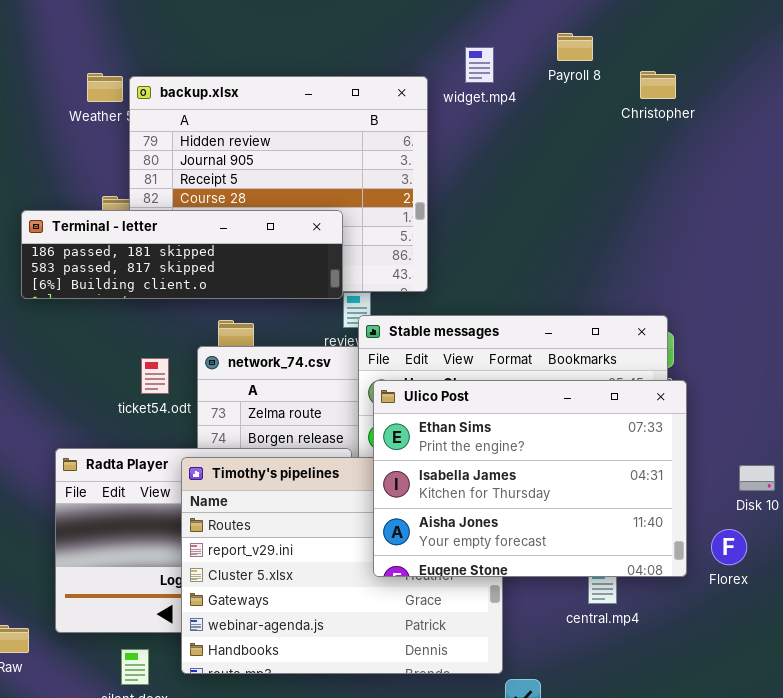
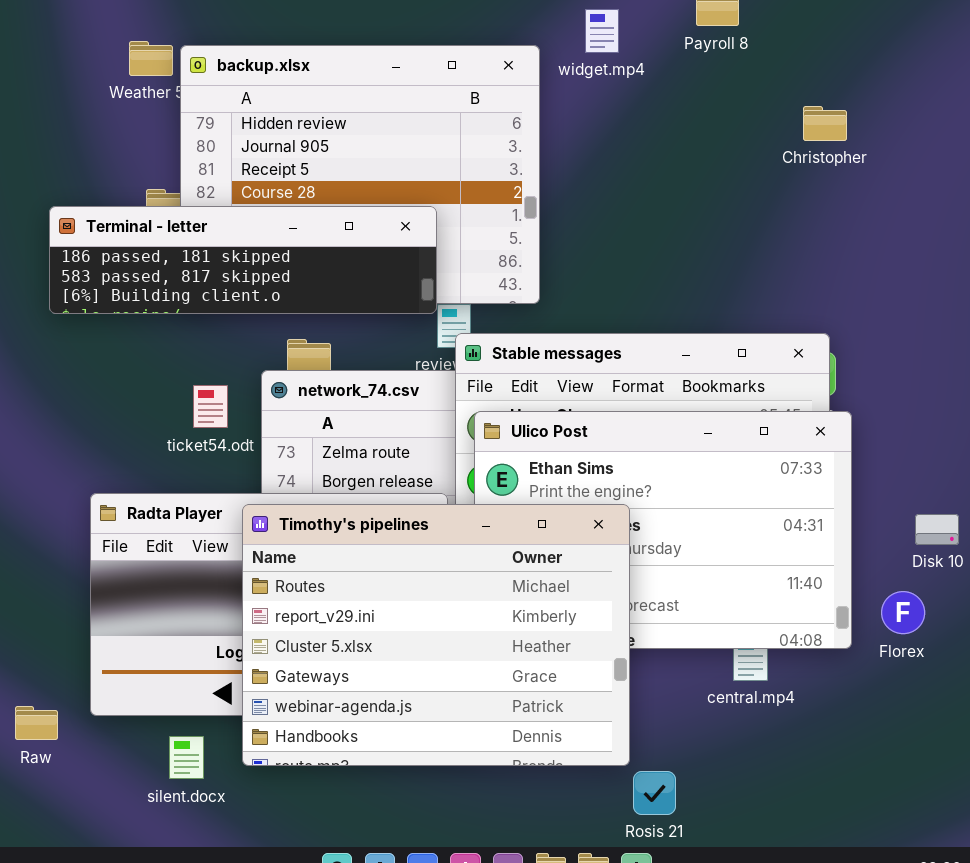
Christopher: [640,71,676,99] -> [803,106,847,141], moved
Timothy's pipelines: [181,457,503,674] -> [242,504,630,766], raised

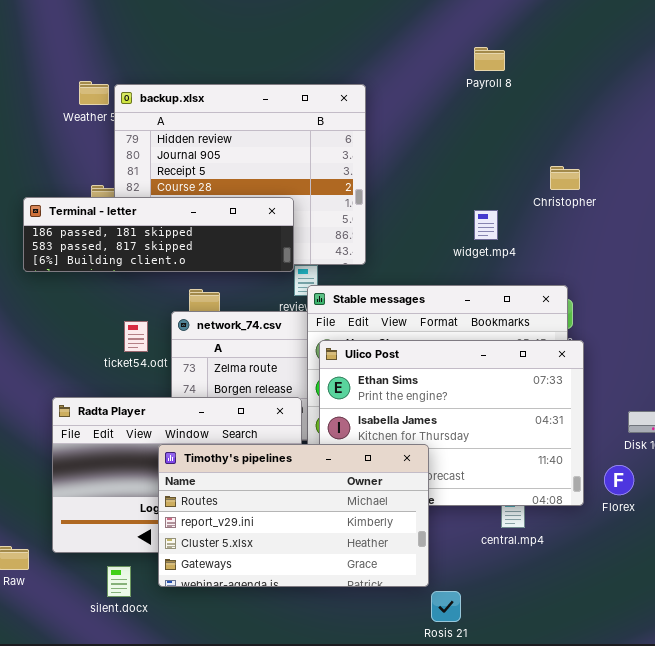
widget.mp4: [585,9,619,53] -> [474,210,498,240], moved
Christopher: [803,106,847,141] -> [550,166,580,190], moved
Timothy's pipelines: [242,504,630,766] -> [158,444,429,587], resized

